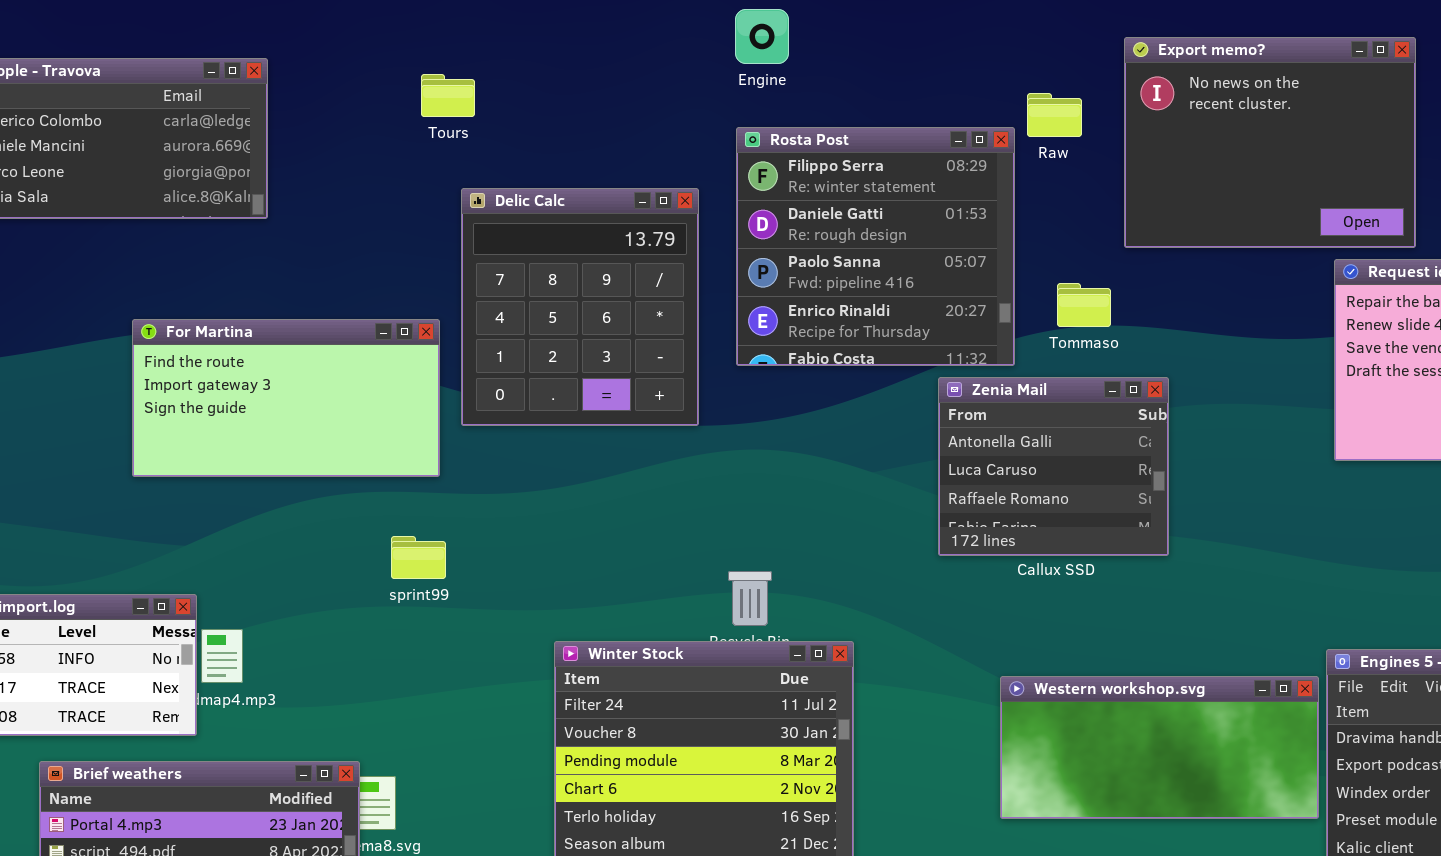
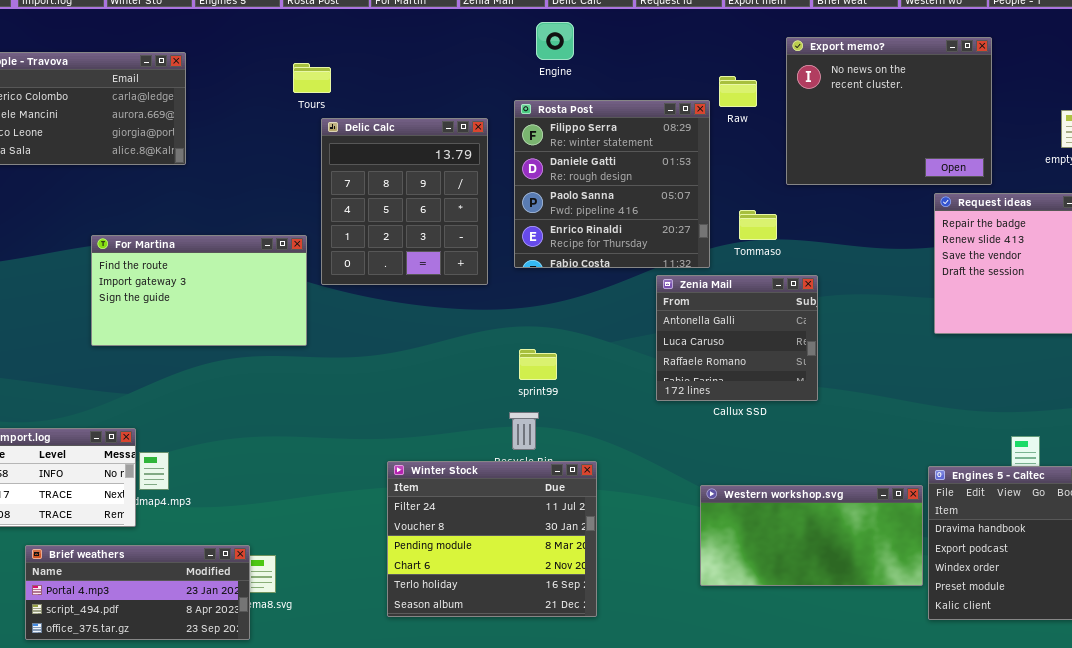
Engine: [735,9,789,64] -> [536,22,574,60], moved
Delic Calc: [461,188,699,426] -> [321,118,488,285], moved
sprint99: [391,536,446,579] -> [519,349,557,380], moved

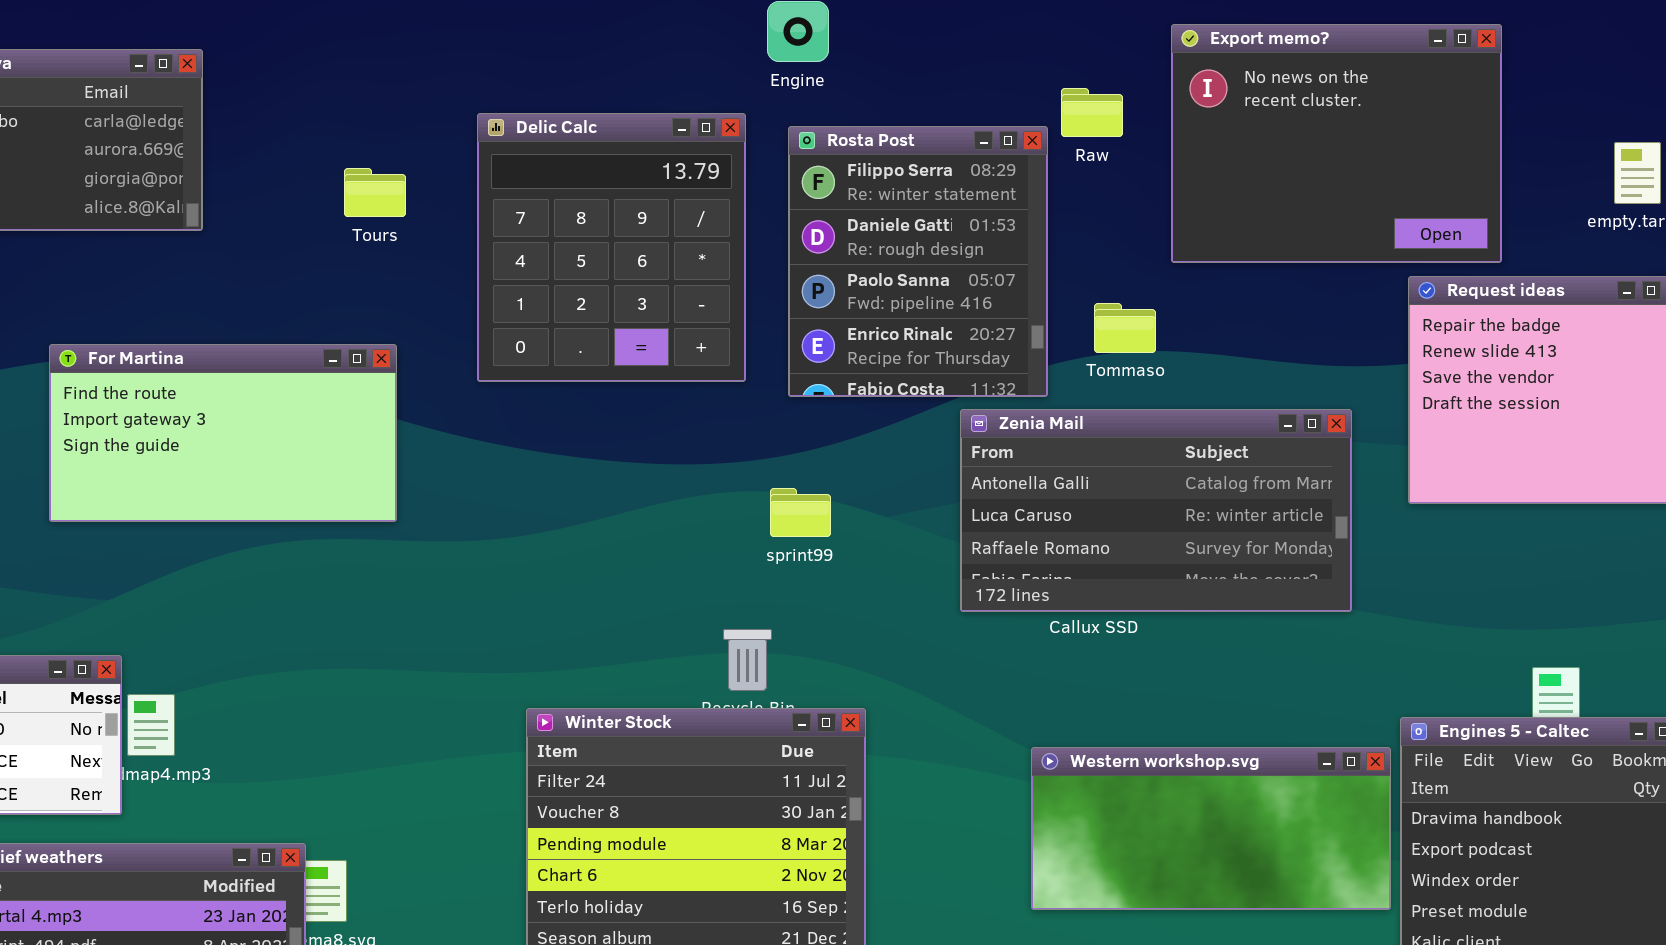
Tours: [293,63,331,93] -> [344,168,406,217], moved
Rosta Post: [514,100,710,268] -> [788,126,1048,397], resized
Delic Calc: [321,118,488,285] -> [477,113,746,382], moved
Zenia Mail: [656,275,818,401] -> [960,409,1352,612], resized
sprint99: [519,349,557,380] -> [770,488,831,537], moved

